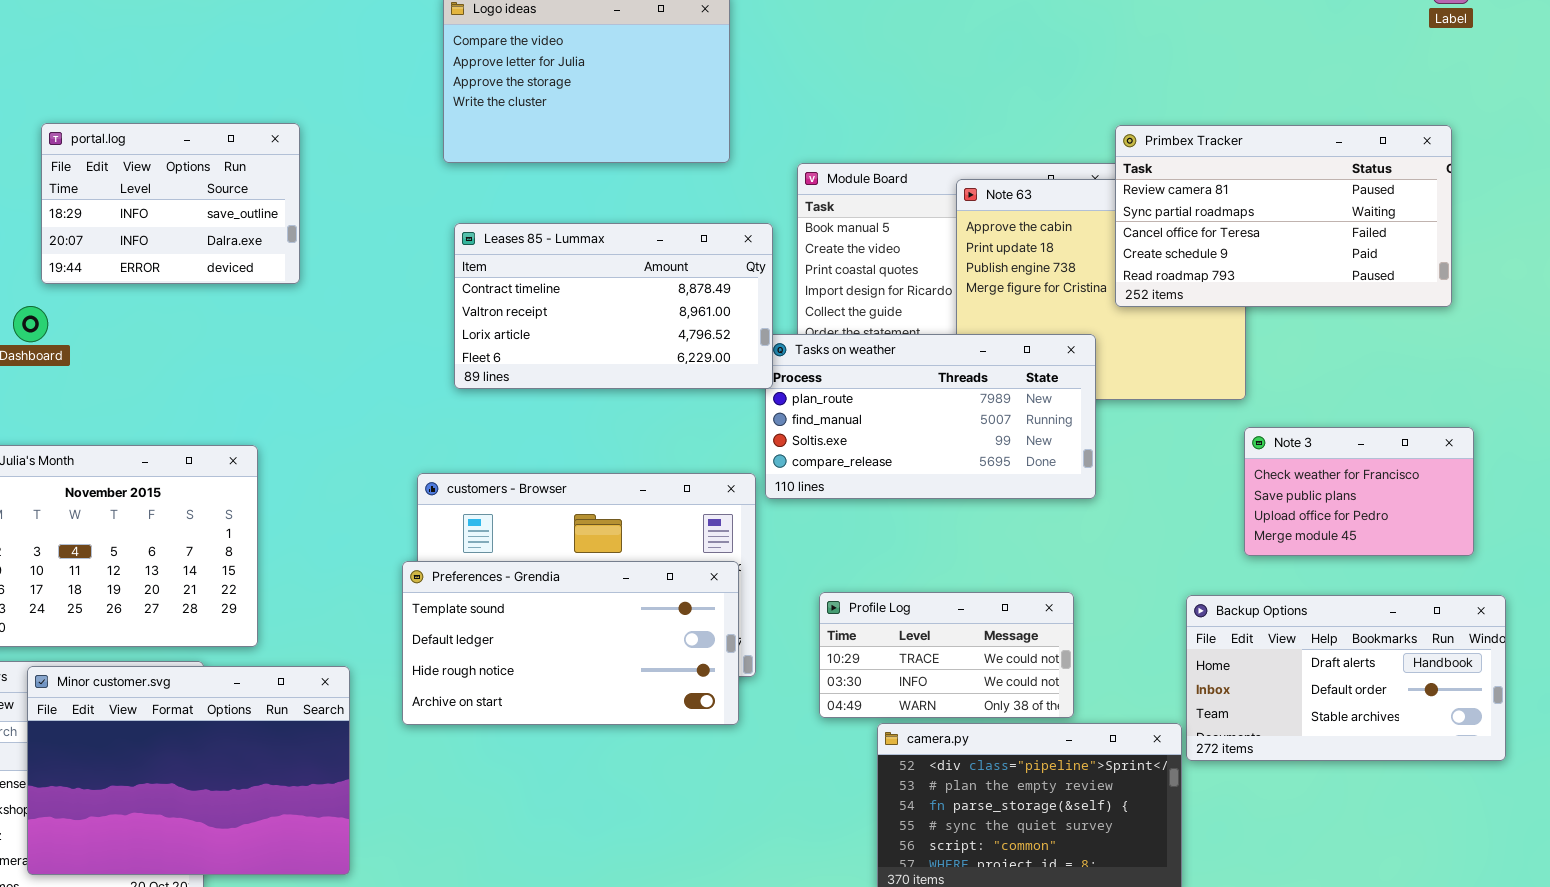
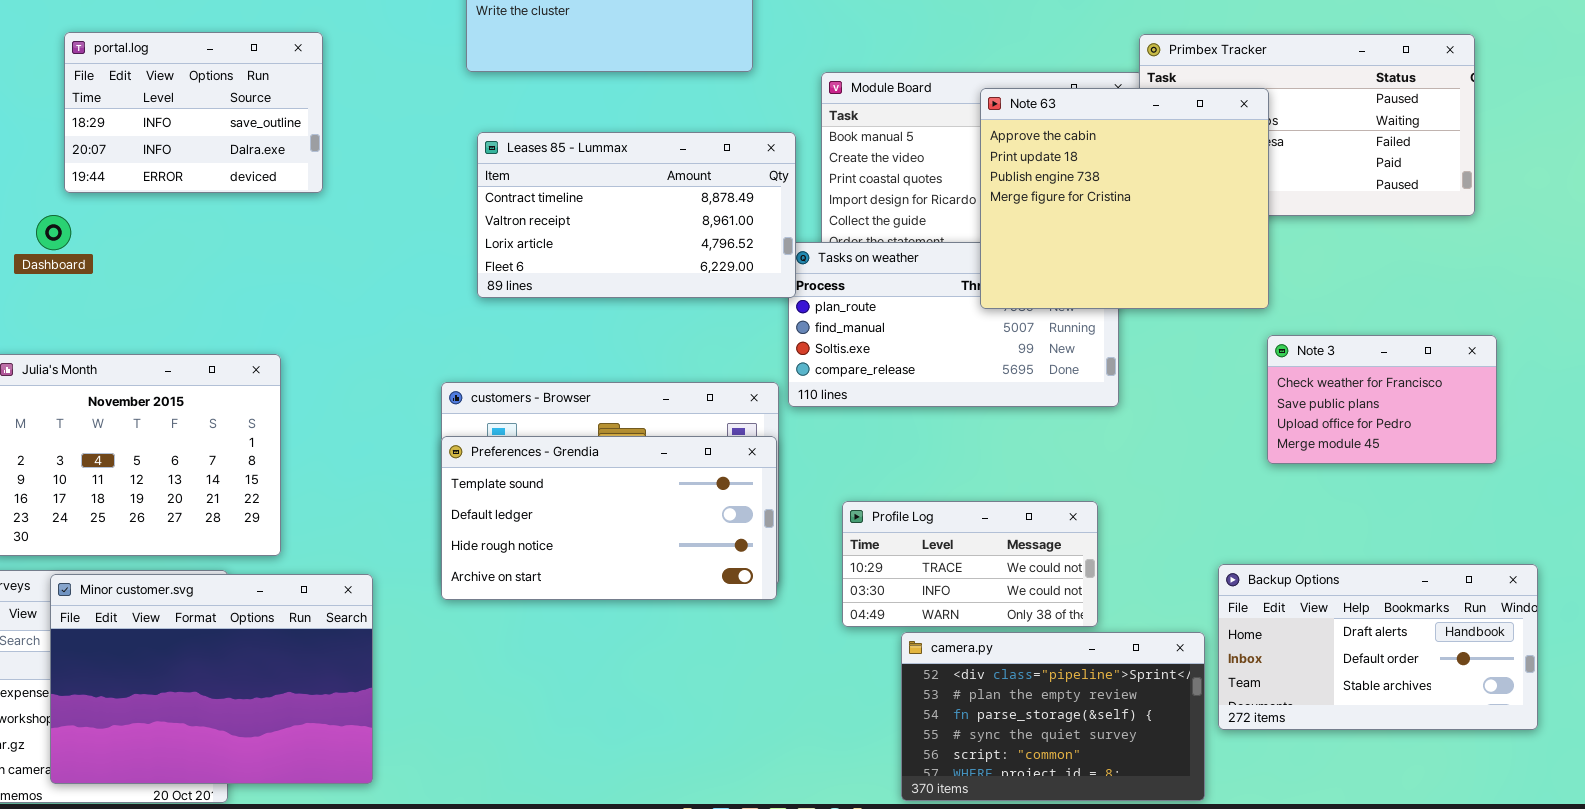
Note 63: [956,179,1246,400] -> [980,88,1269,309], raised
Preferences - Grendia: [402,561,739,725] -> [441,436,777,600], moved
Backup Options: [1186,595,1506,761] -> [1218,564,1538,730], moved

